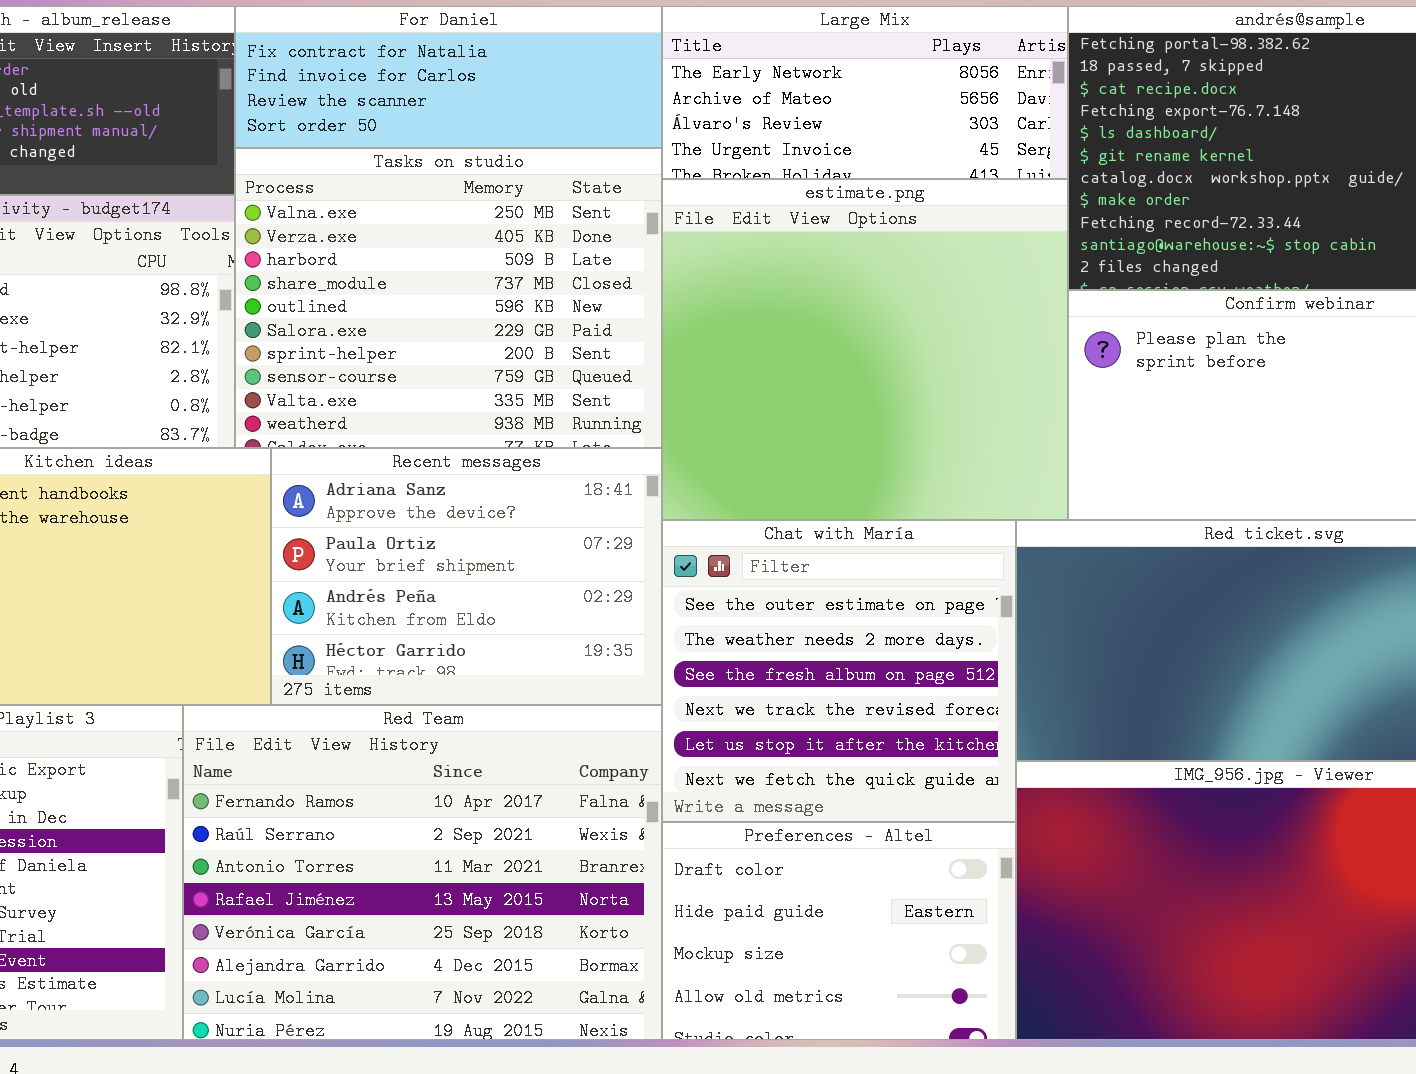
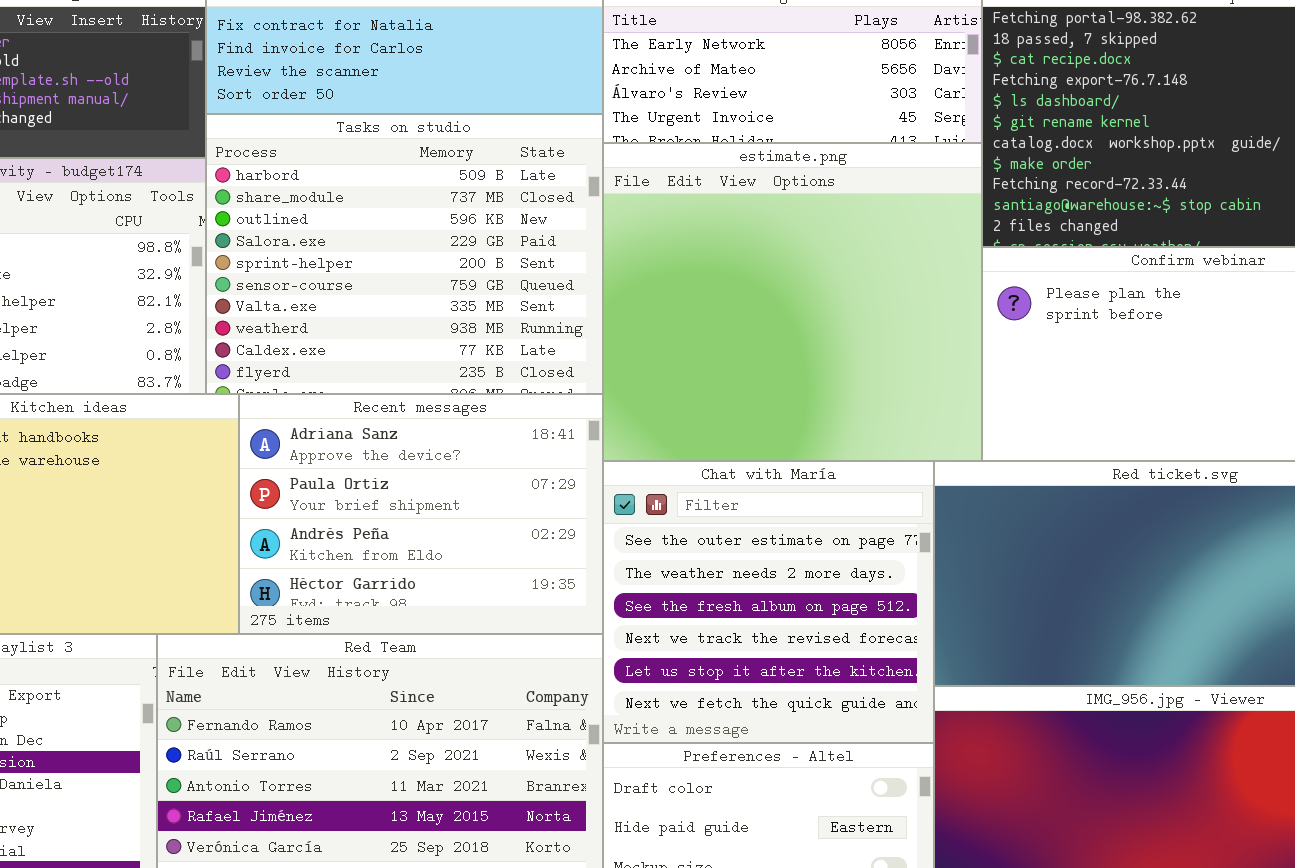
Tasks on studio: [235,148,662,448] -> [206,114,603,394], scrolled down 2 rows

